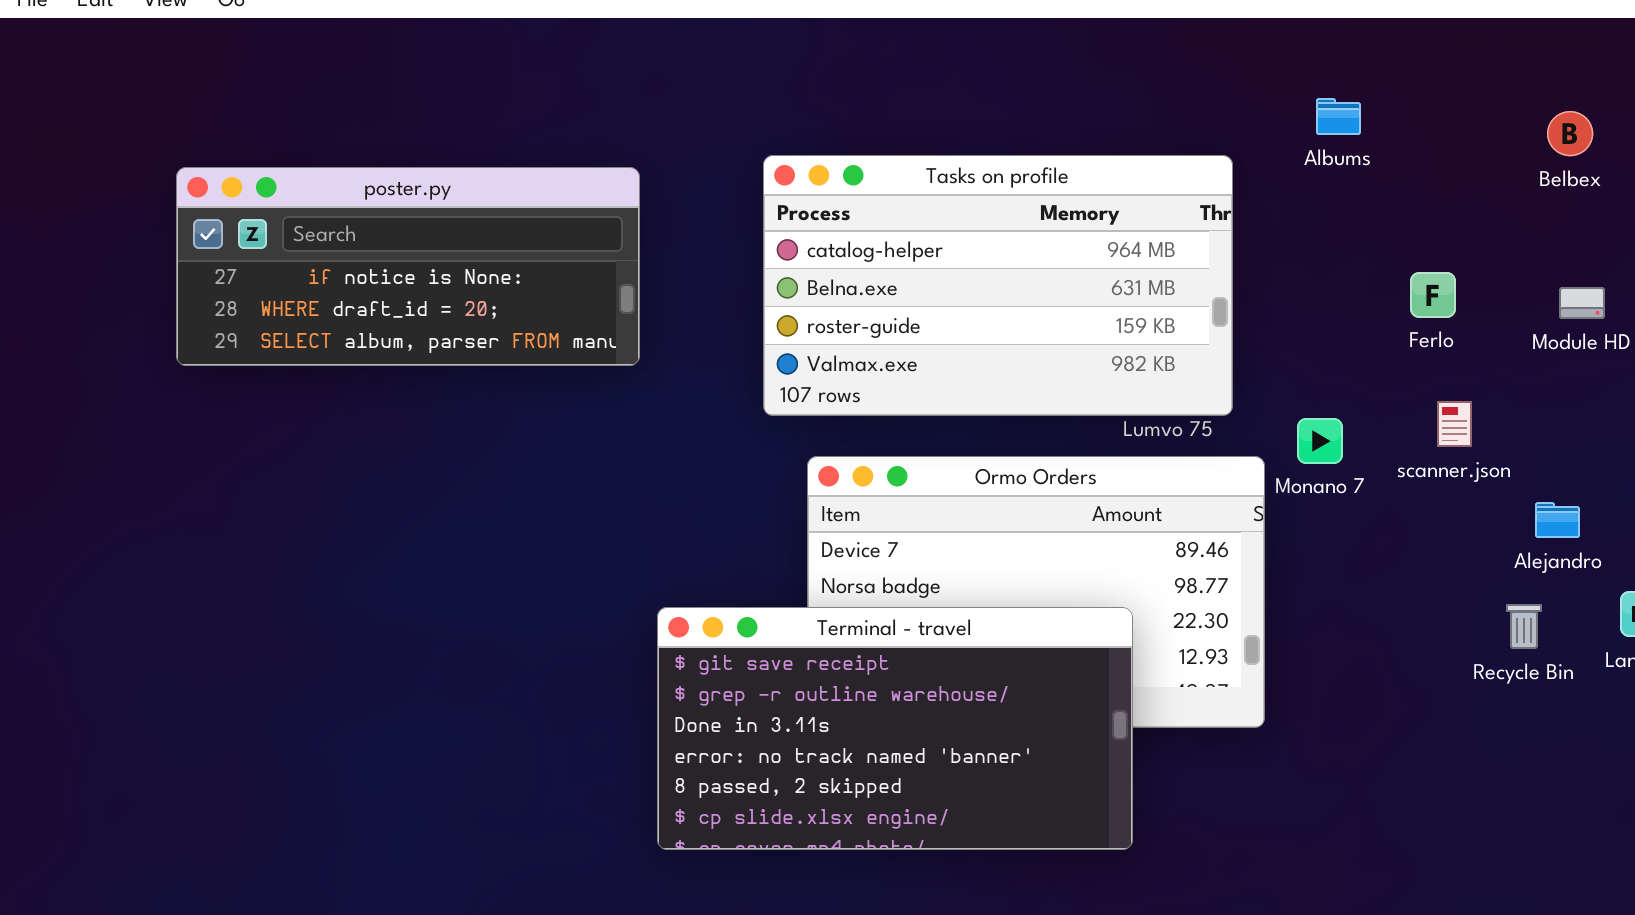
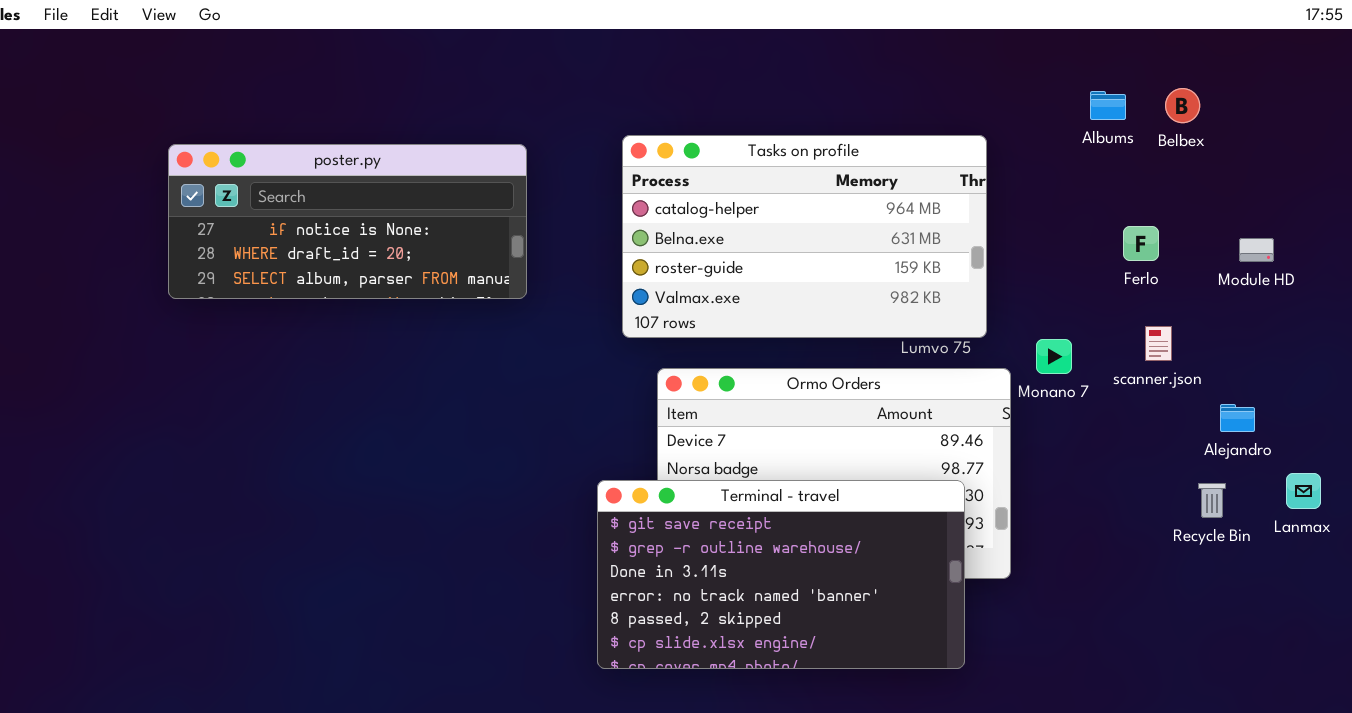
Albums: [1316,98,1361,135] -> [1090,91,1126,120], moved
Belbex: [1547,111,1593,156] -> [1165,88,1200,123], moved
Terminal - travel: [657,607,1133,850] -> [597,480,965,669], moved

